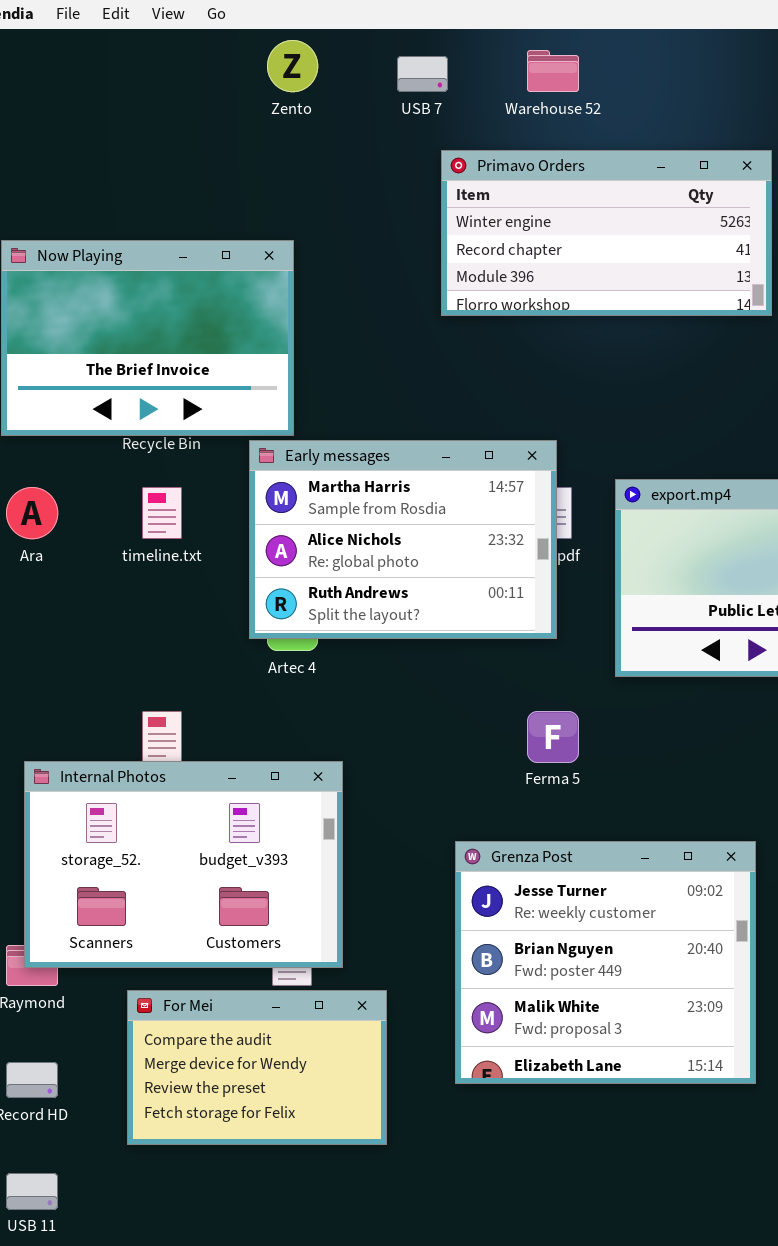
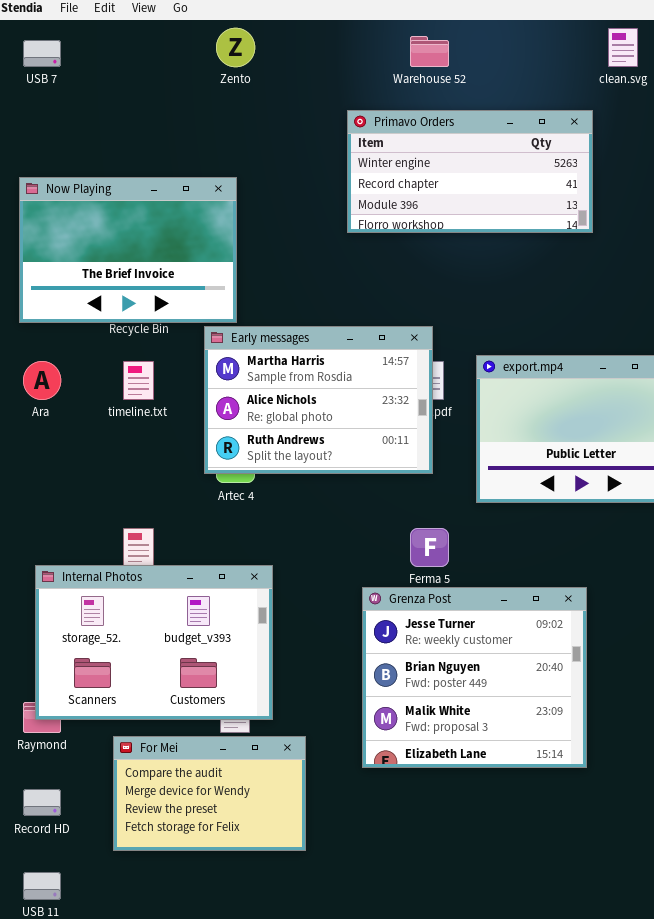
USB 7: [397,56,448,92] -> [23,40,61,67], moved
Grenza Post: [455,841,756,1084] -> [362,587,587,768], moved

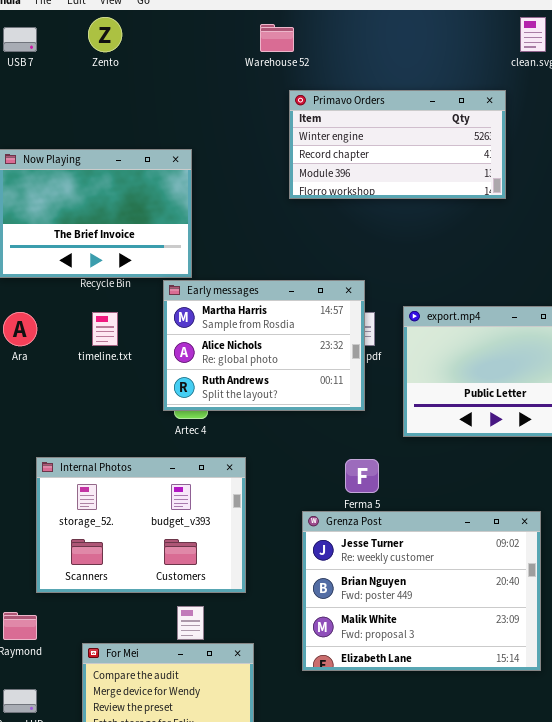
Zento: [216,28,255,67] -> [88,17,122,52], moved
Warehouse 52: [410,36,449,67] -> [260,24,294,52], moved
Internal Photos: [35,565,273,720] -> [36,457,246,593], moved
Grenza Post: [362,587,587,768] -> [302,511,541,671], resized

